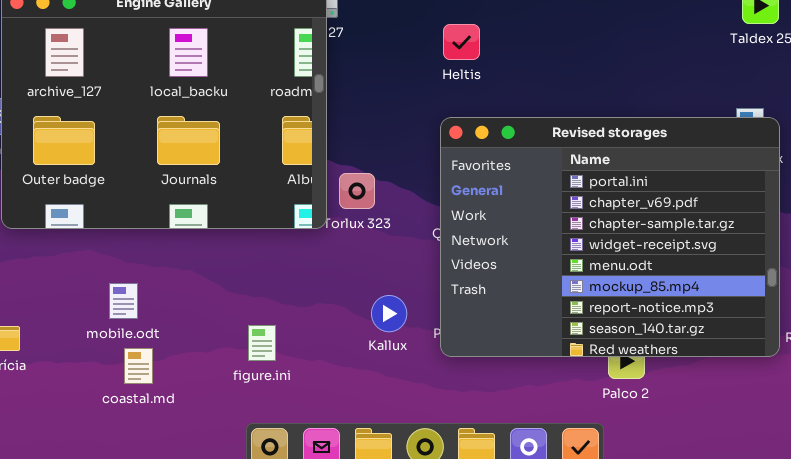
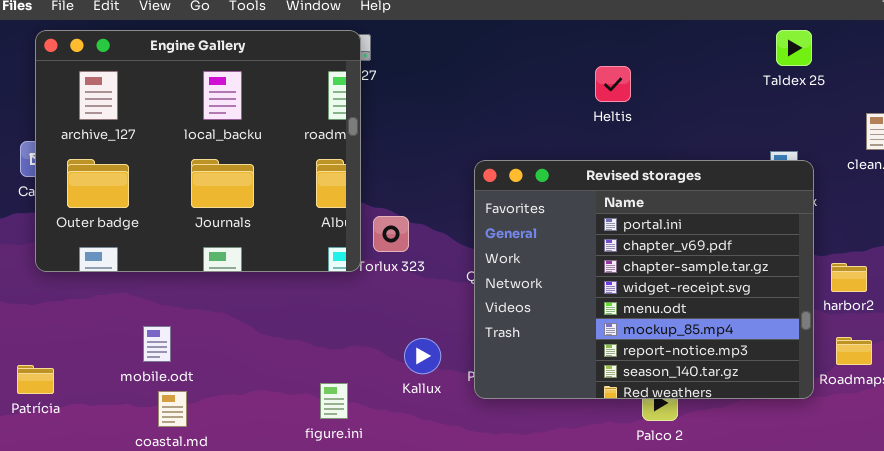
Heltis: [443,24,480,60] -> [595,66,631,102], moved
figure.ini: [248,325,276,361] -> [320,383,348,419], moved

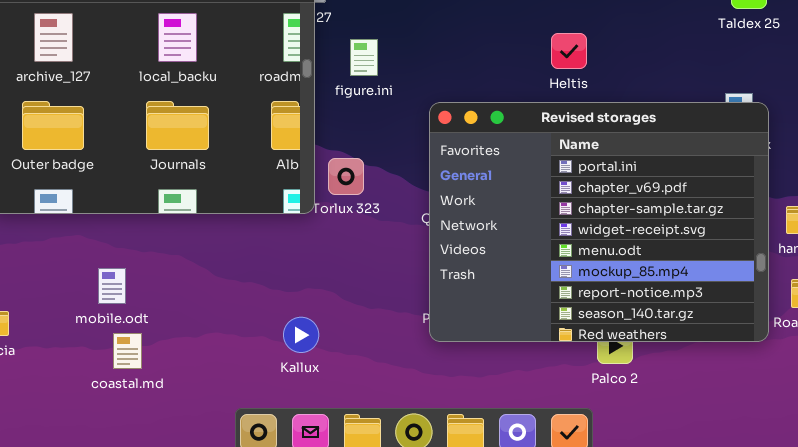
Heltis: [595,66,631,102] -> [551,33,587,69], moved
Kallux: [404,338,441,374] -> [283,317,319,353], moved
figure.ini: [320,383,348,419] -> [350,39,378,76], moved

